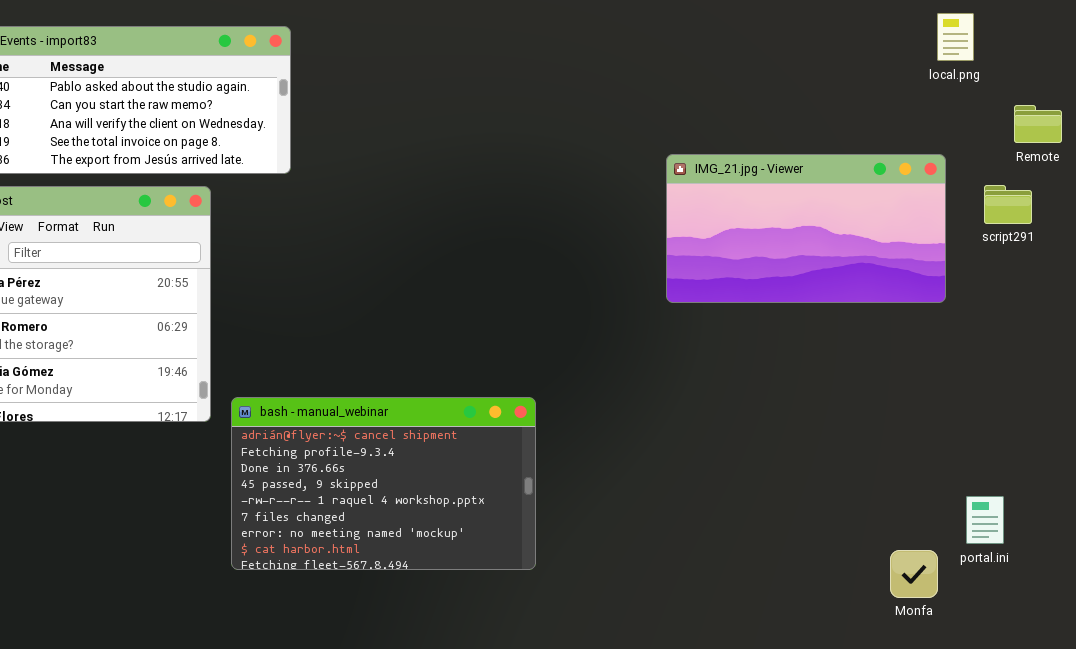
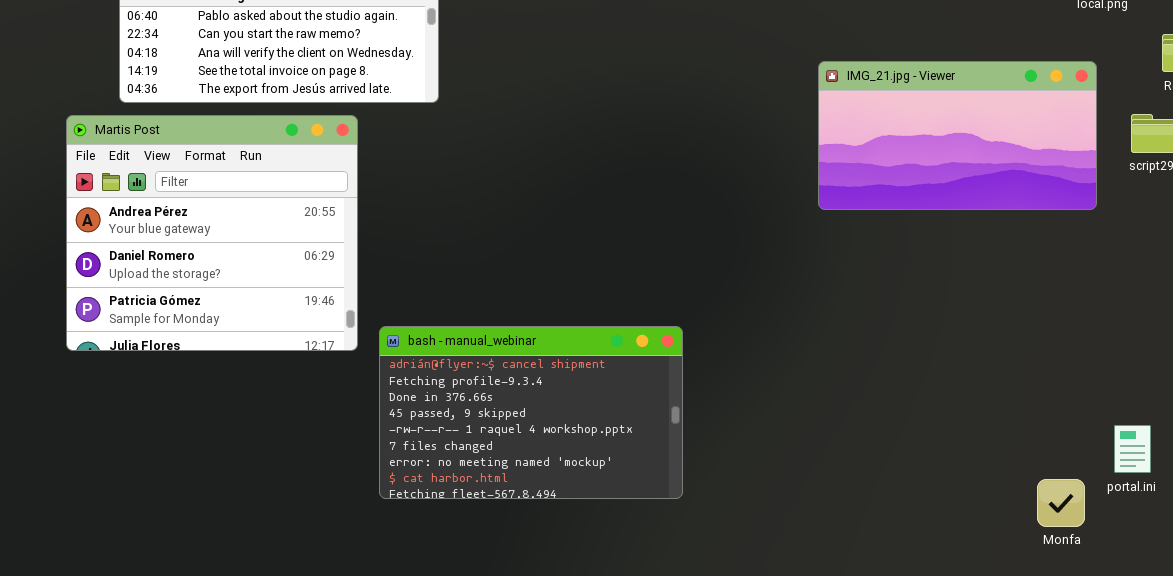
IMG_21.jpg - Viewer: [666,154,946,303] -> [818,61,1097,210], moved

